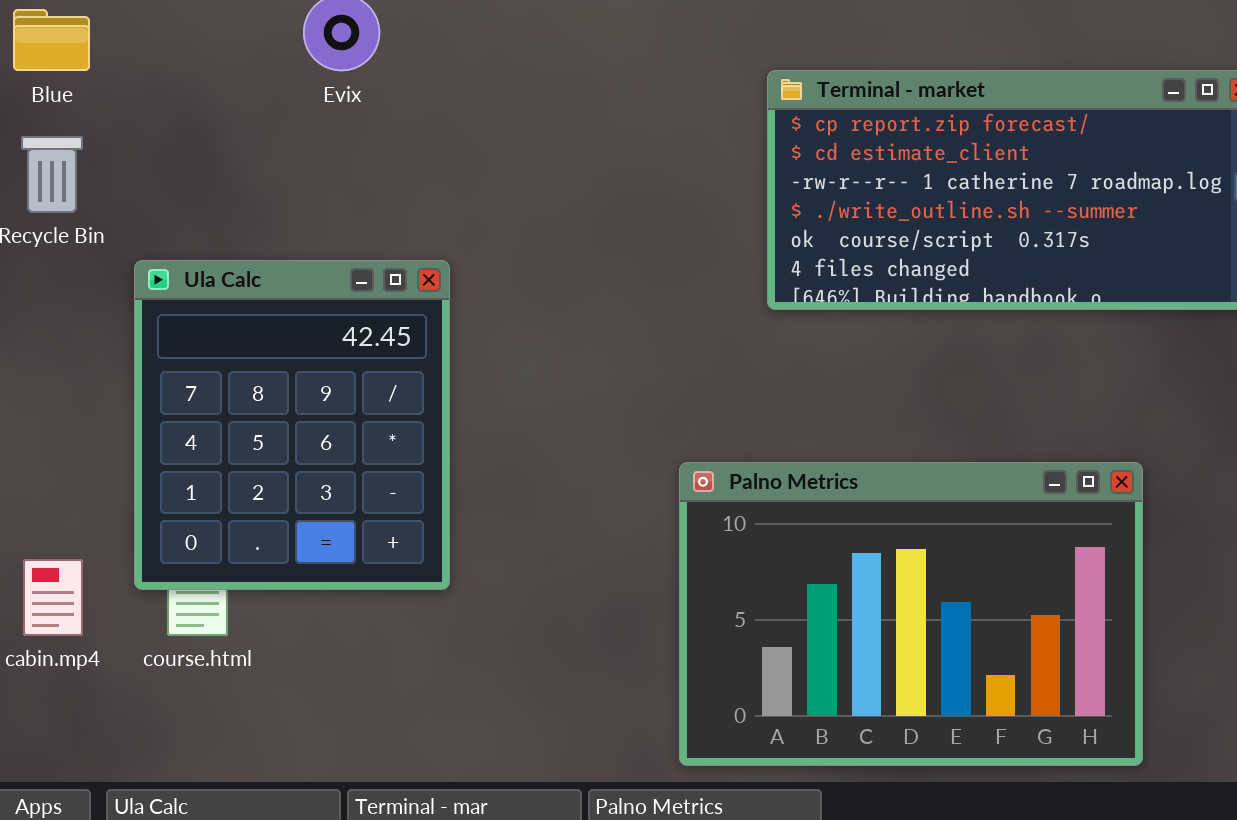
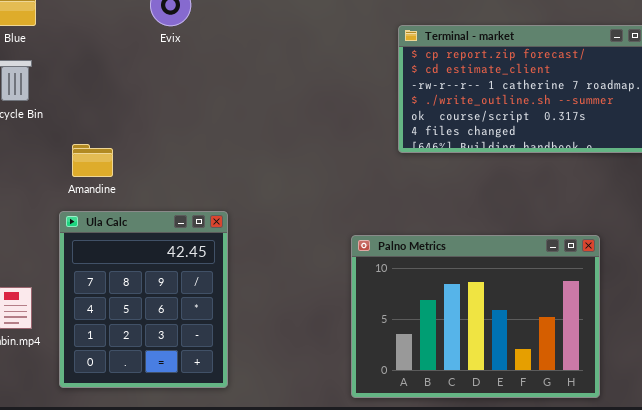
Ula Calc: [134,260,450,590] -> [59,211,228,388], moved

